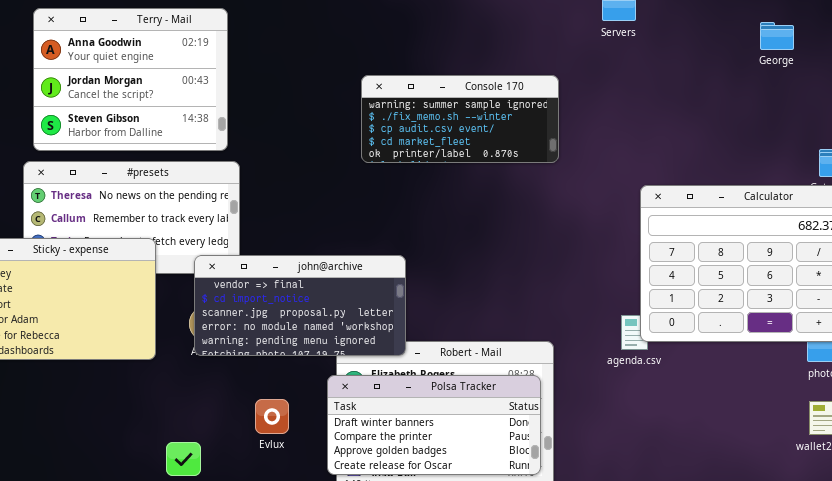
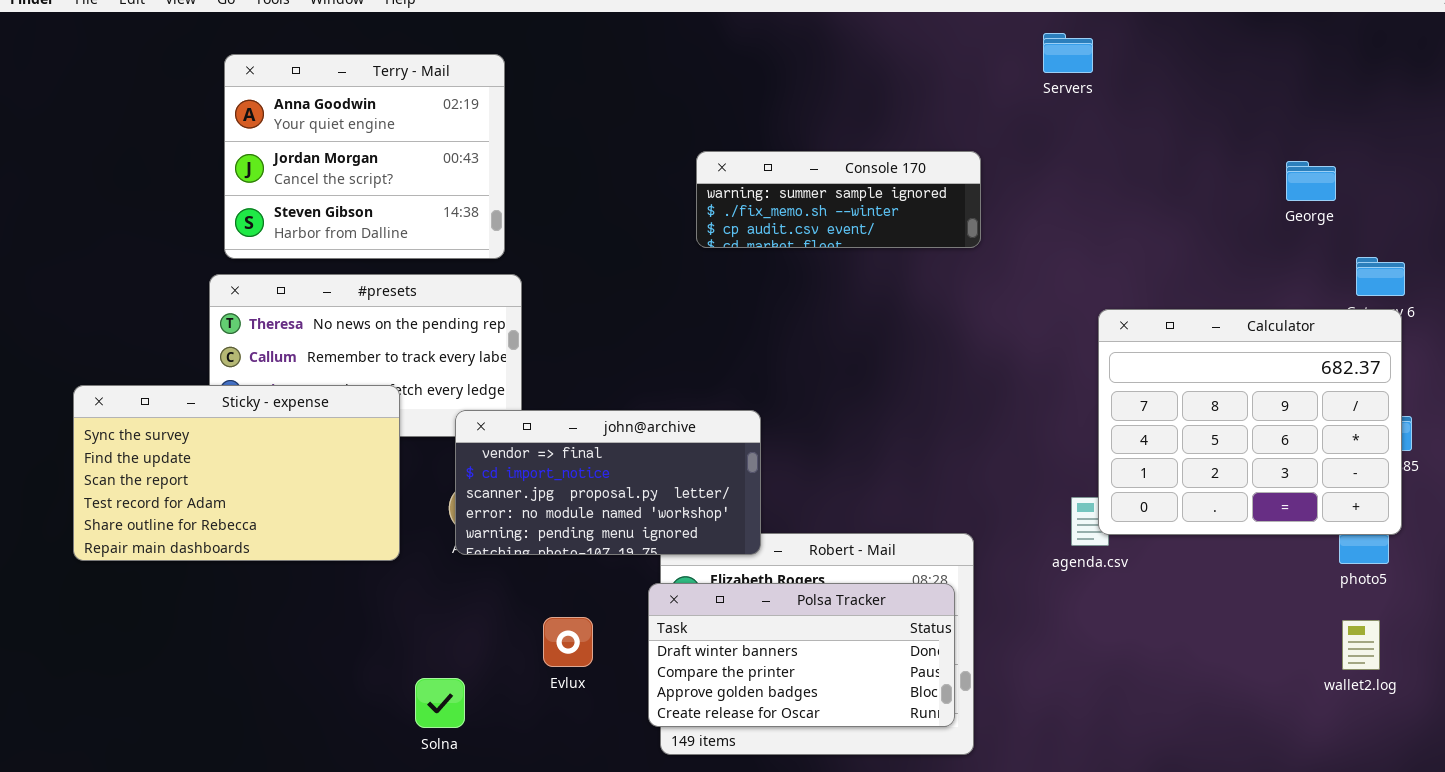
George: [760,22,794,50] -> [1286,161,1336,201], moved
Console 170: [361,75,559,163] -> [696,151,981,248], resized

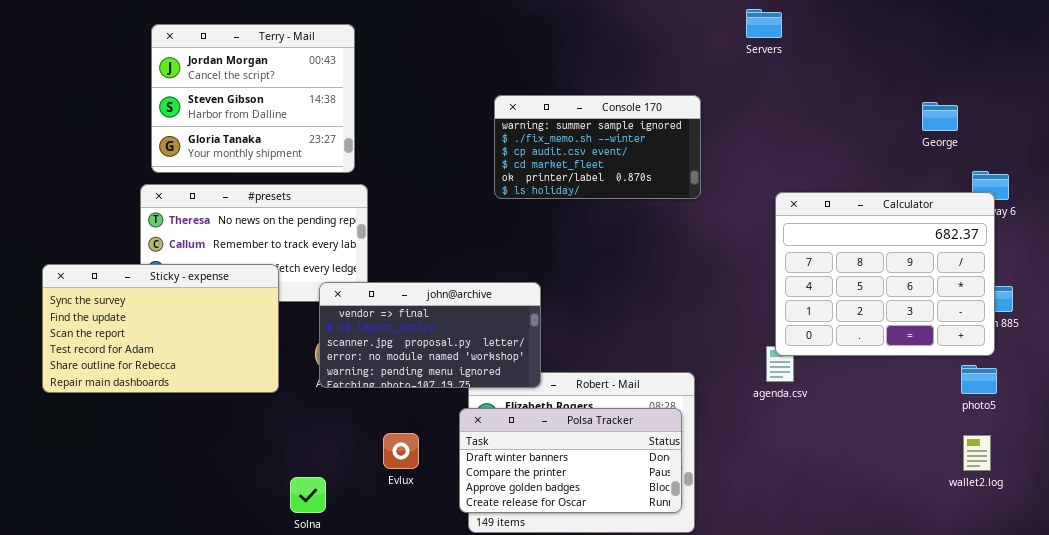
Terry - Mail: [224,54,505,259] -> [151,24,355,173], scrolled down 1 row
Console 170: [696,151,981,248] -> [494,95,701,199], resized
Calculator: [1098,309,1402,535] -> [775,192,995,356], moved

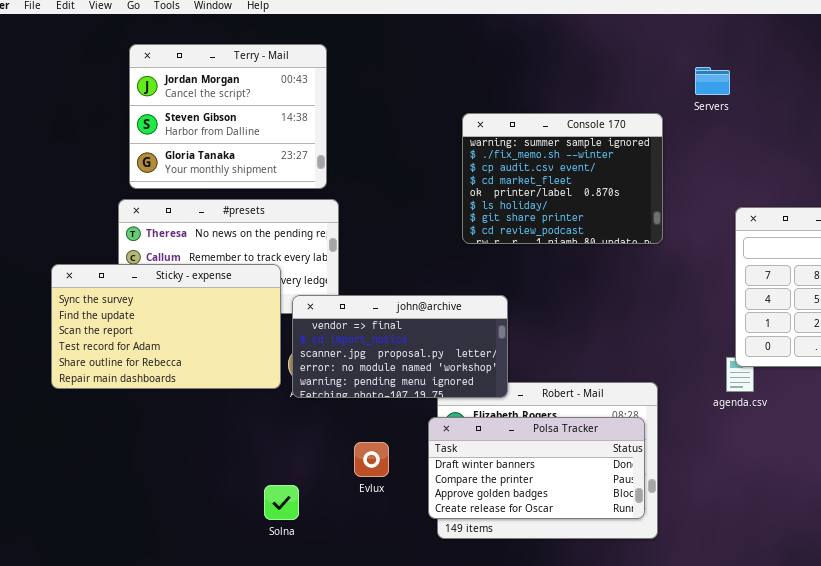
Servers: [746,9,782,38] -> [695,67,730,95], moved
Console 170: [494,95,701,199] -> [462,113,663,244], resized
Sticky - expense: [42,264,279,393] -> [51,264,281,389], moved

